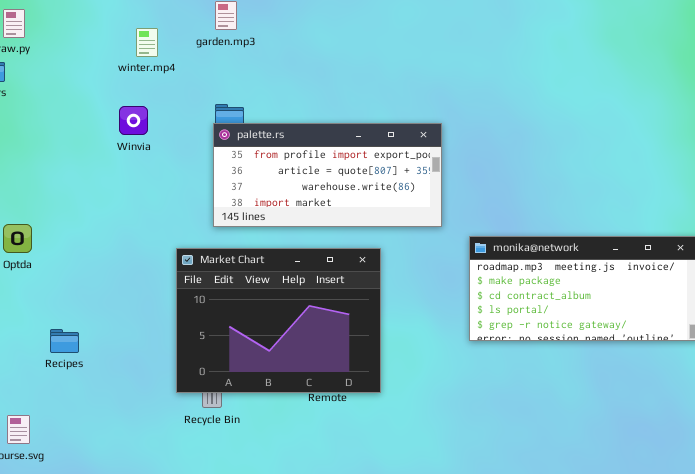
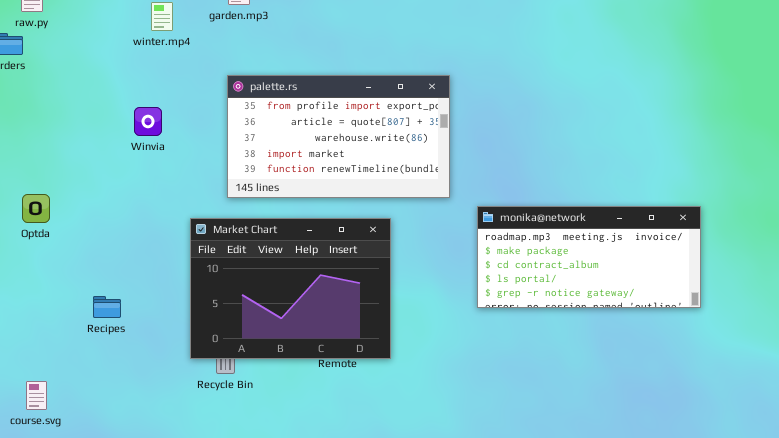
Winvia: [119,106,148,135] -> [134,107,162,136], moved
palette.rs: [213,123,442,227] -> [227,75,450,198], resized
Recipes: [50,329,79,353] -> [93,296,121,318], moved

